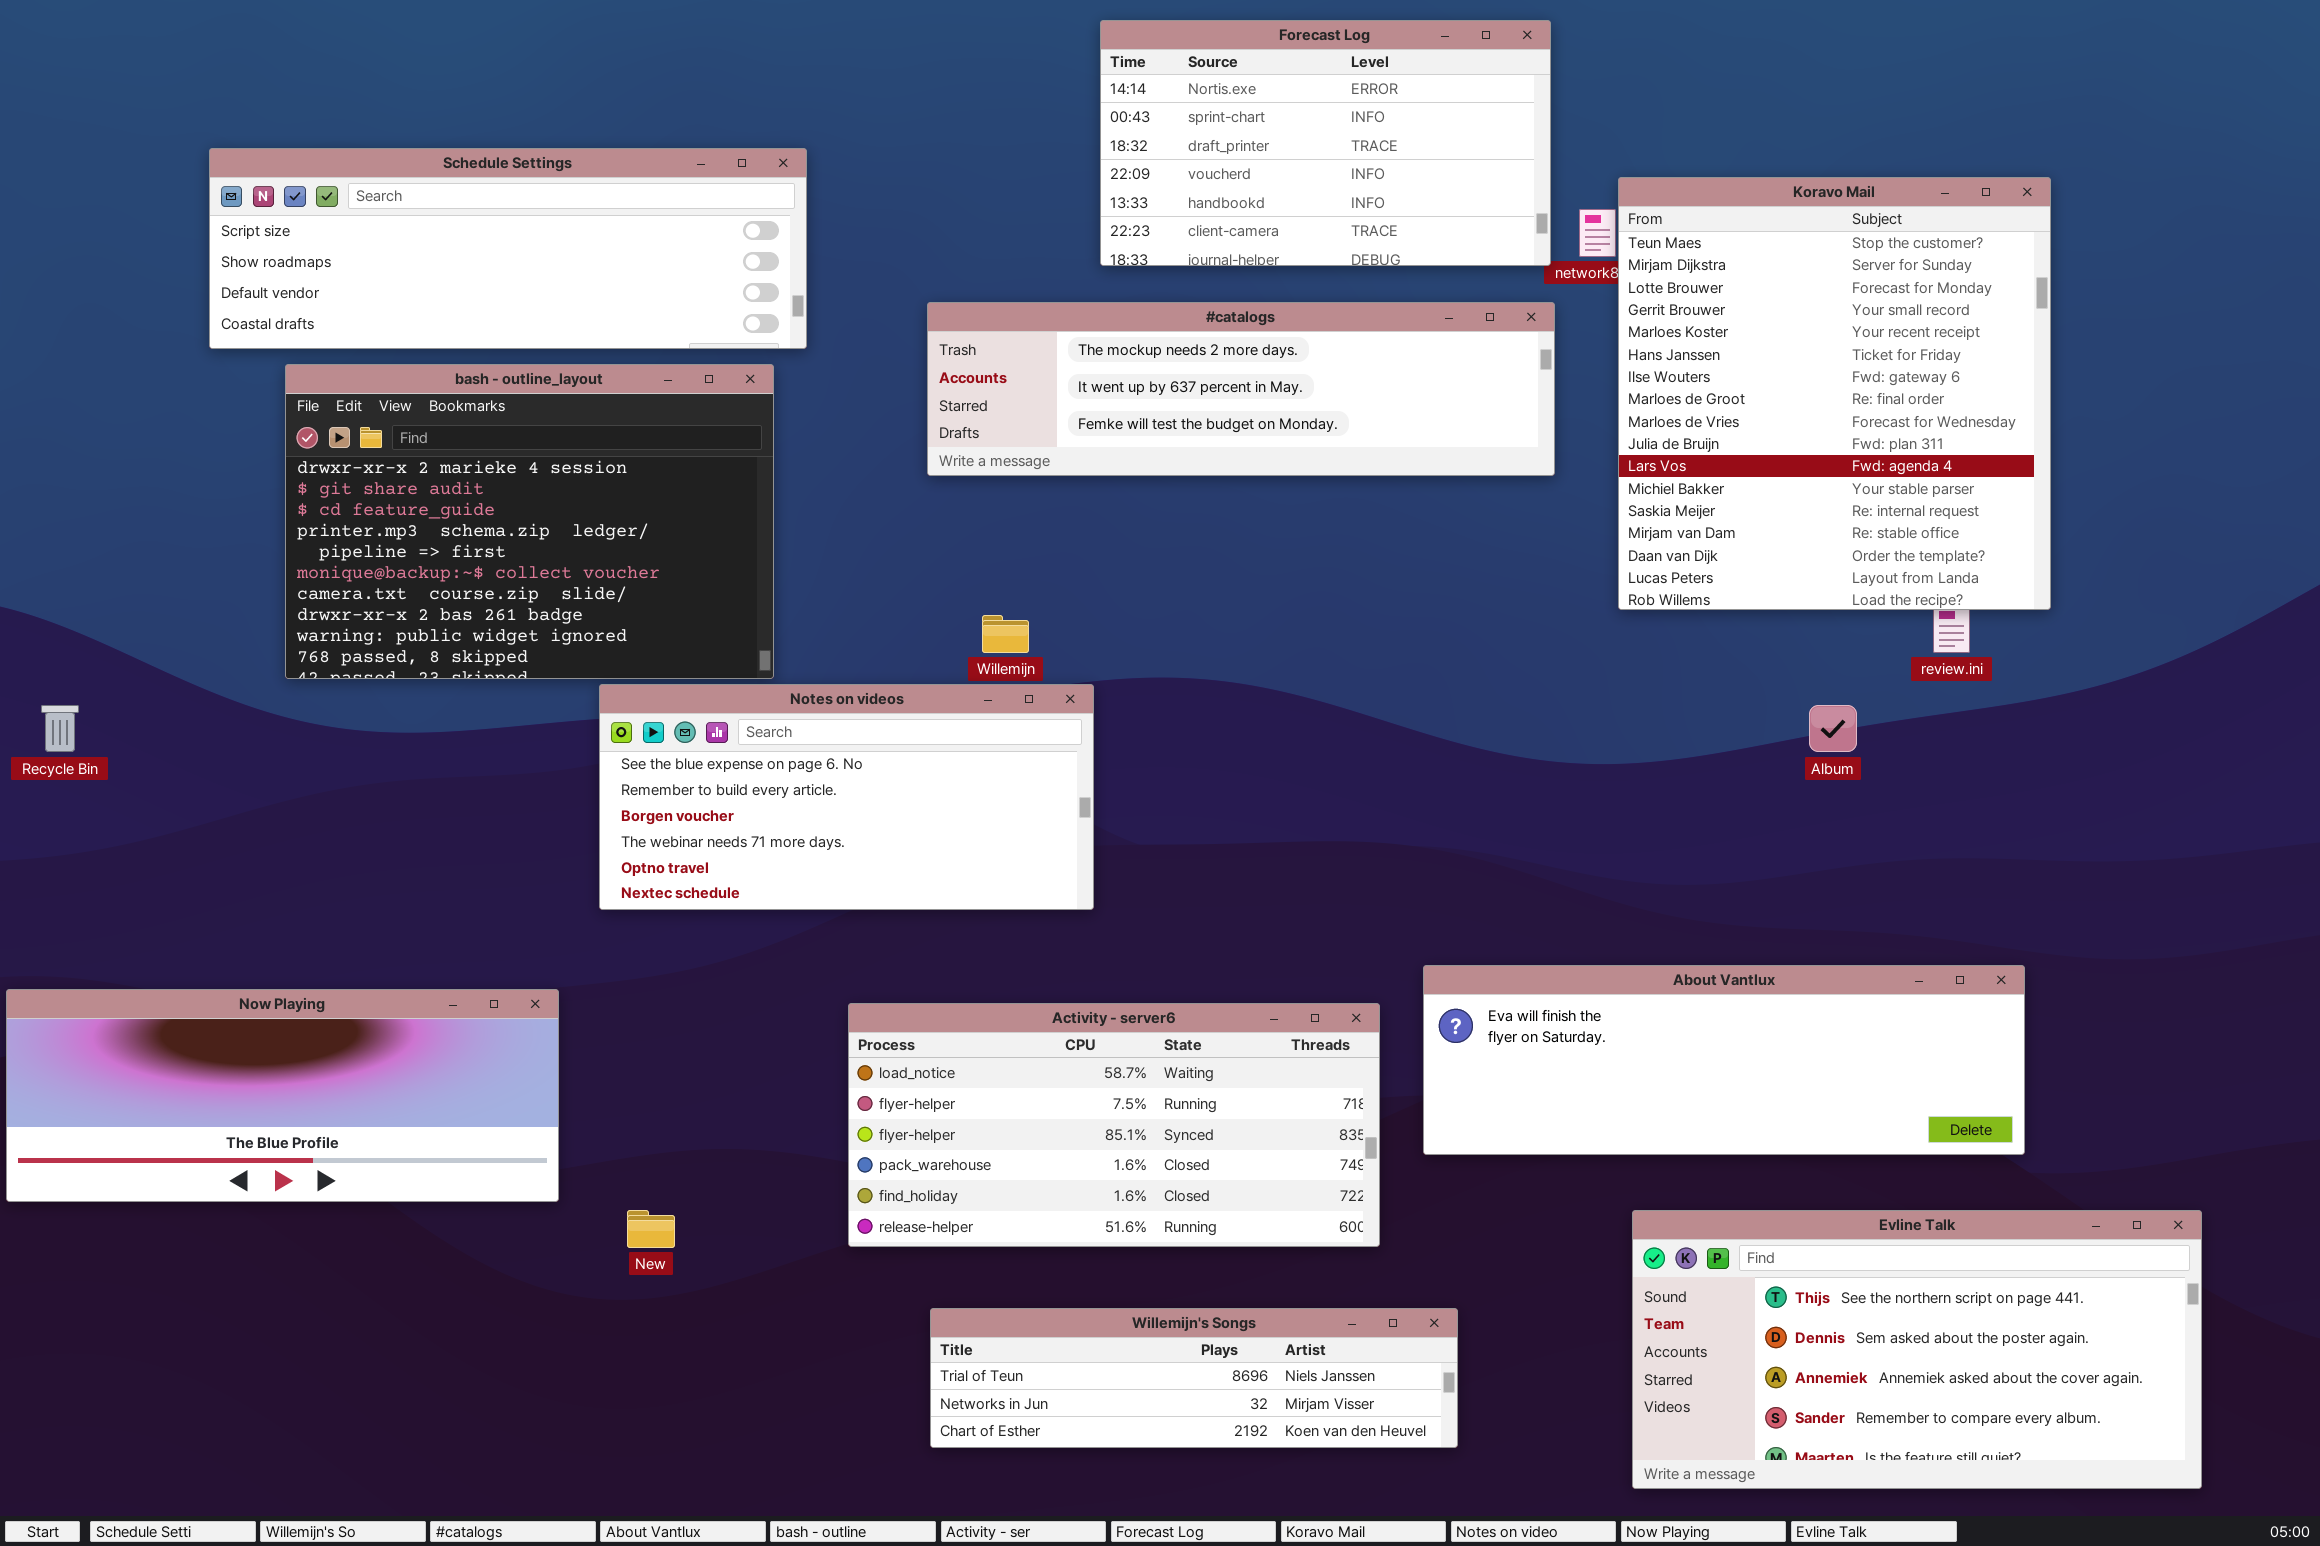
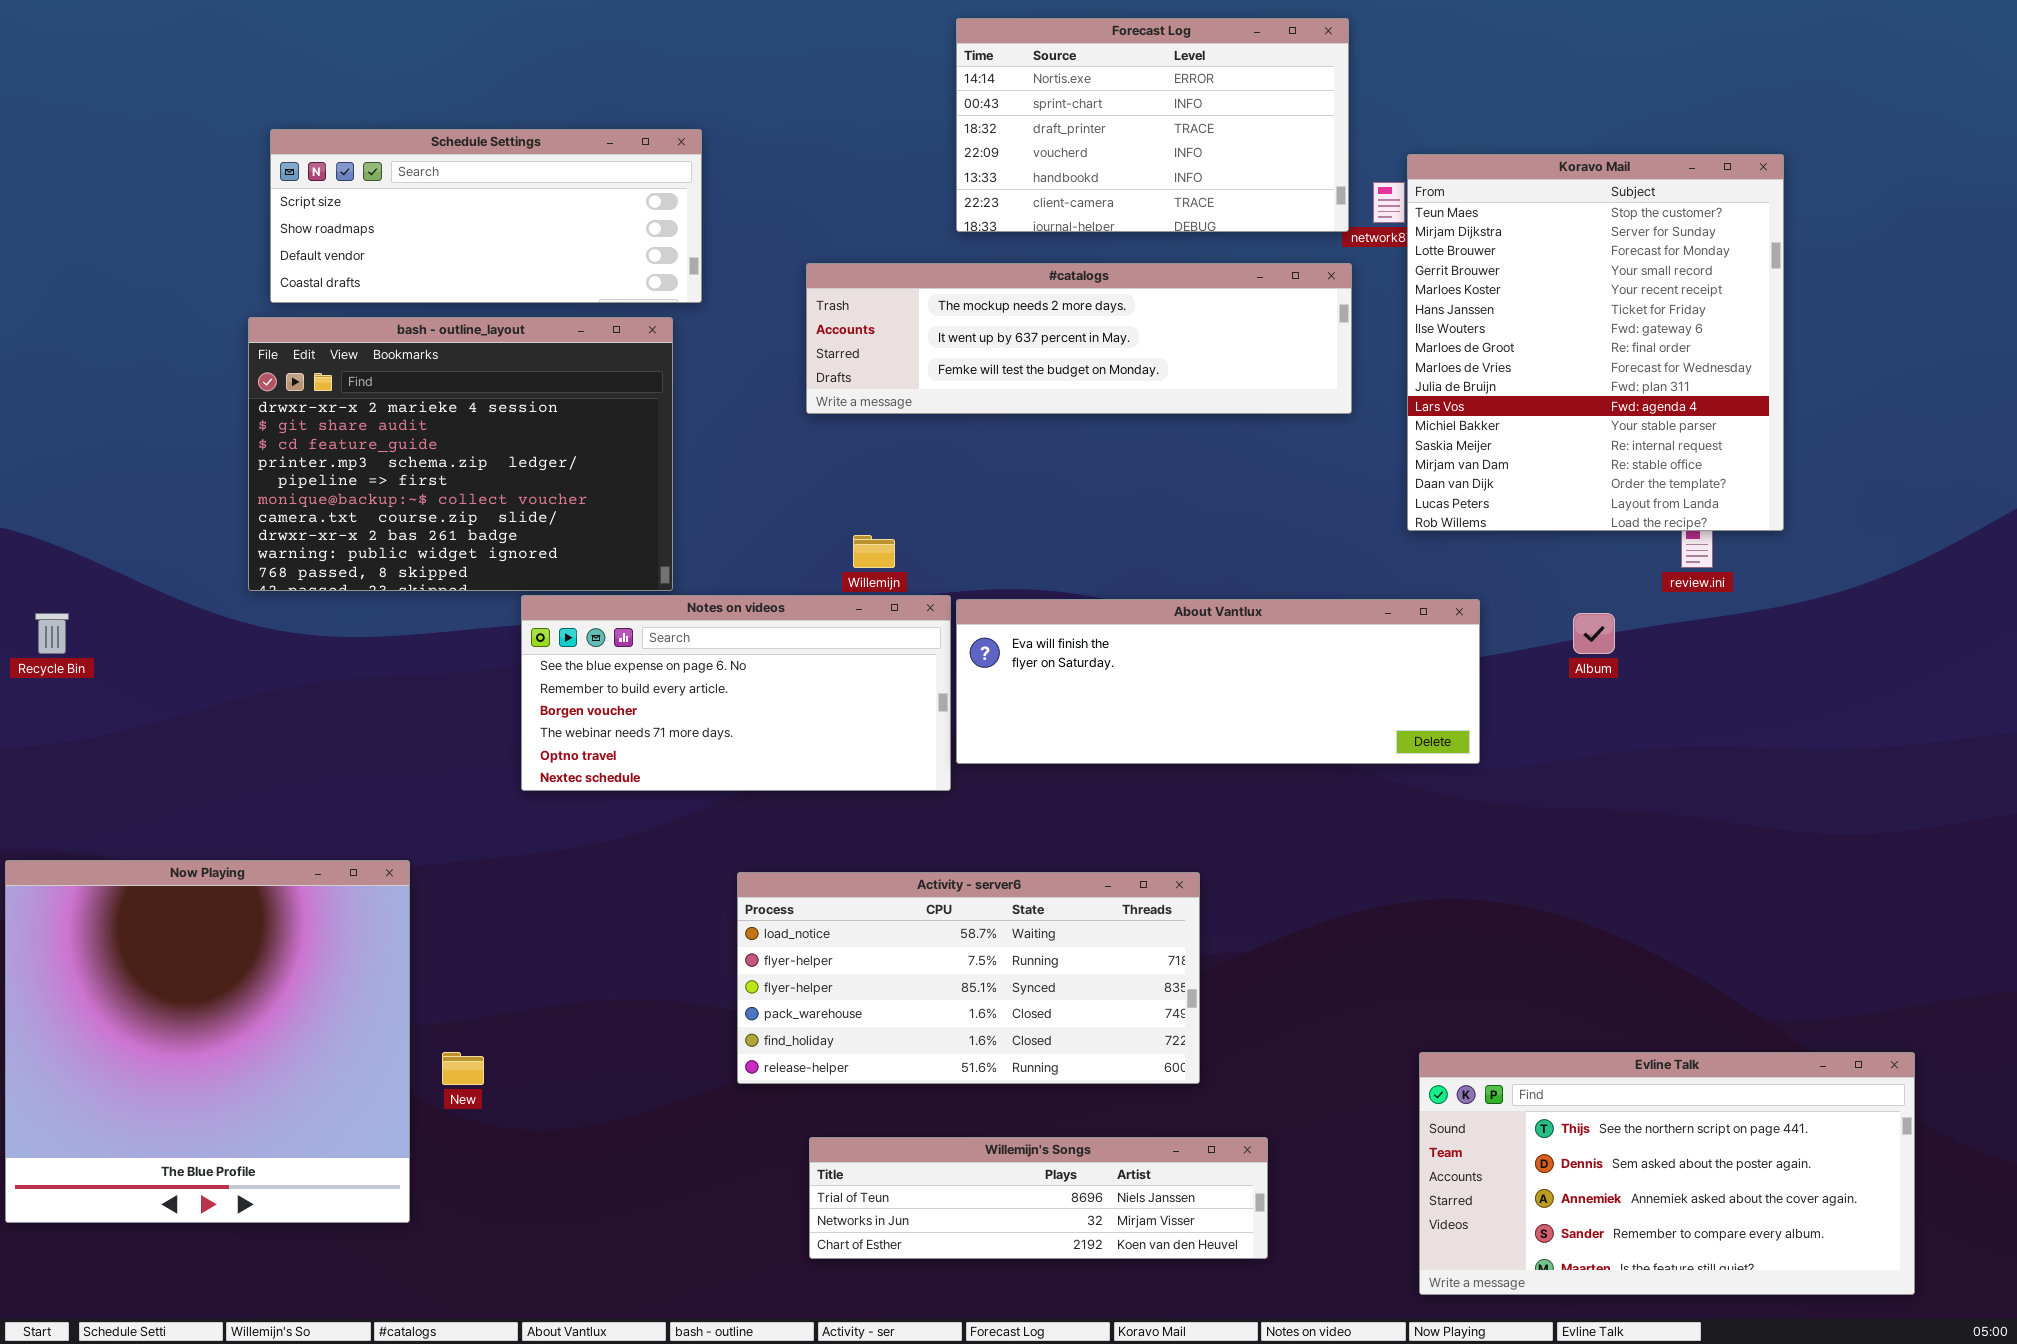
Schedule Settings: [209,148,807,349] -> [270,129,702,303], resized
About Vantlux: [1423,965,2025,1155] -> [956,599,1480,764], moved
Now Playing: [6,989,559,1202] -> [5,860,410,1223], resized
New: [627,1210,675,1248] -> [442,1052,484,1085], moved

